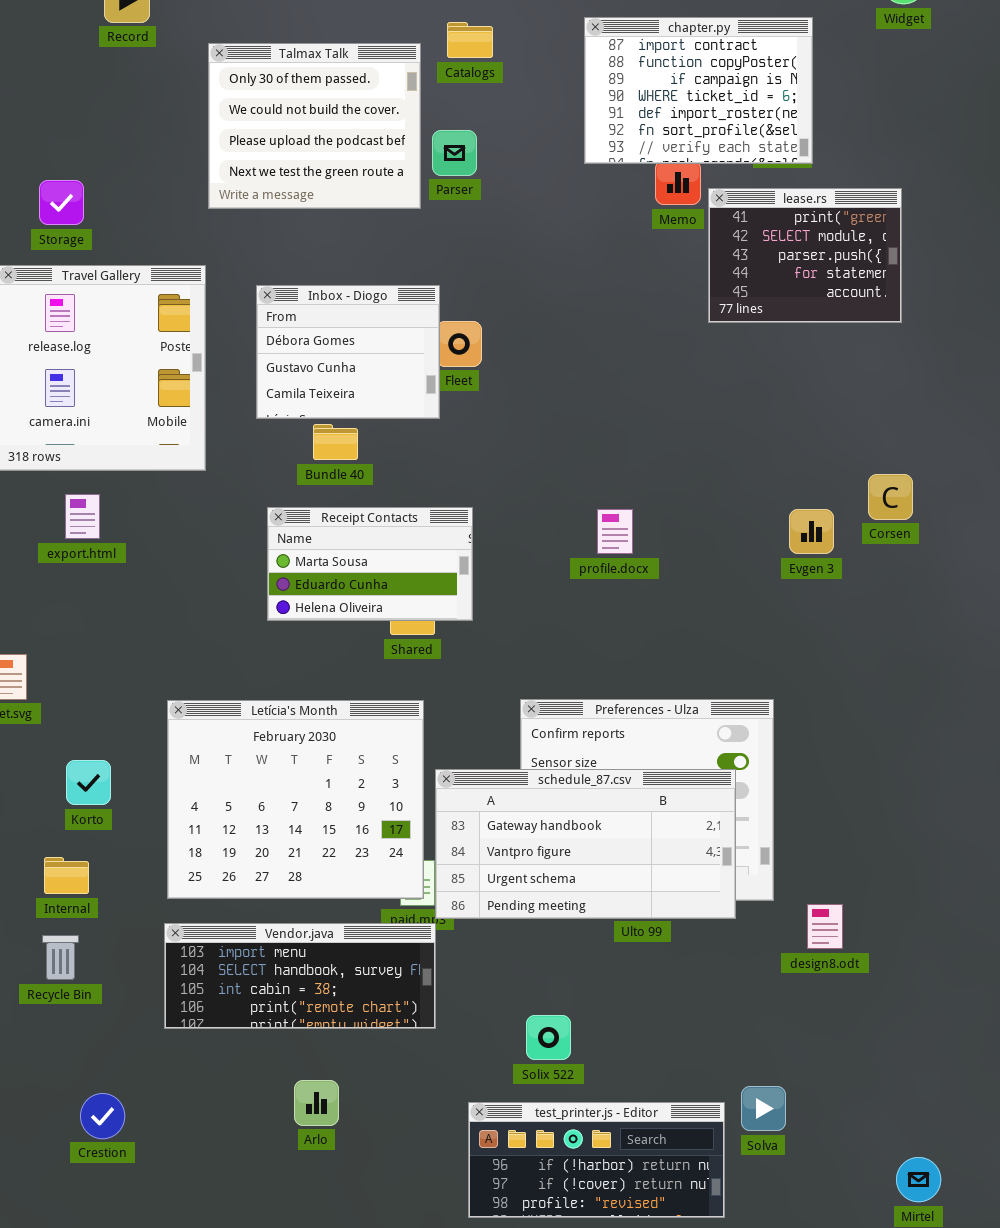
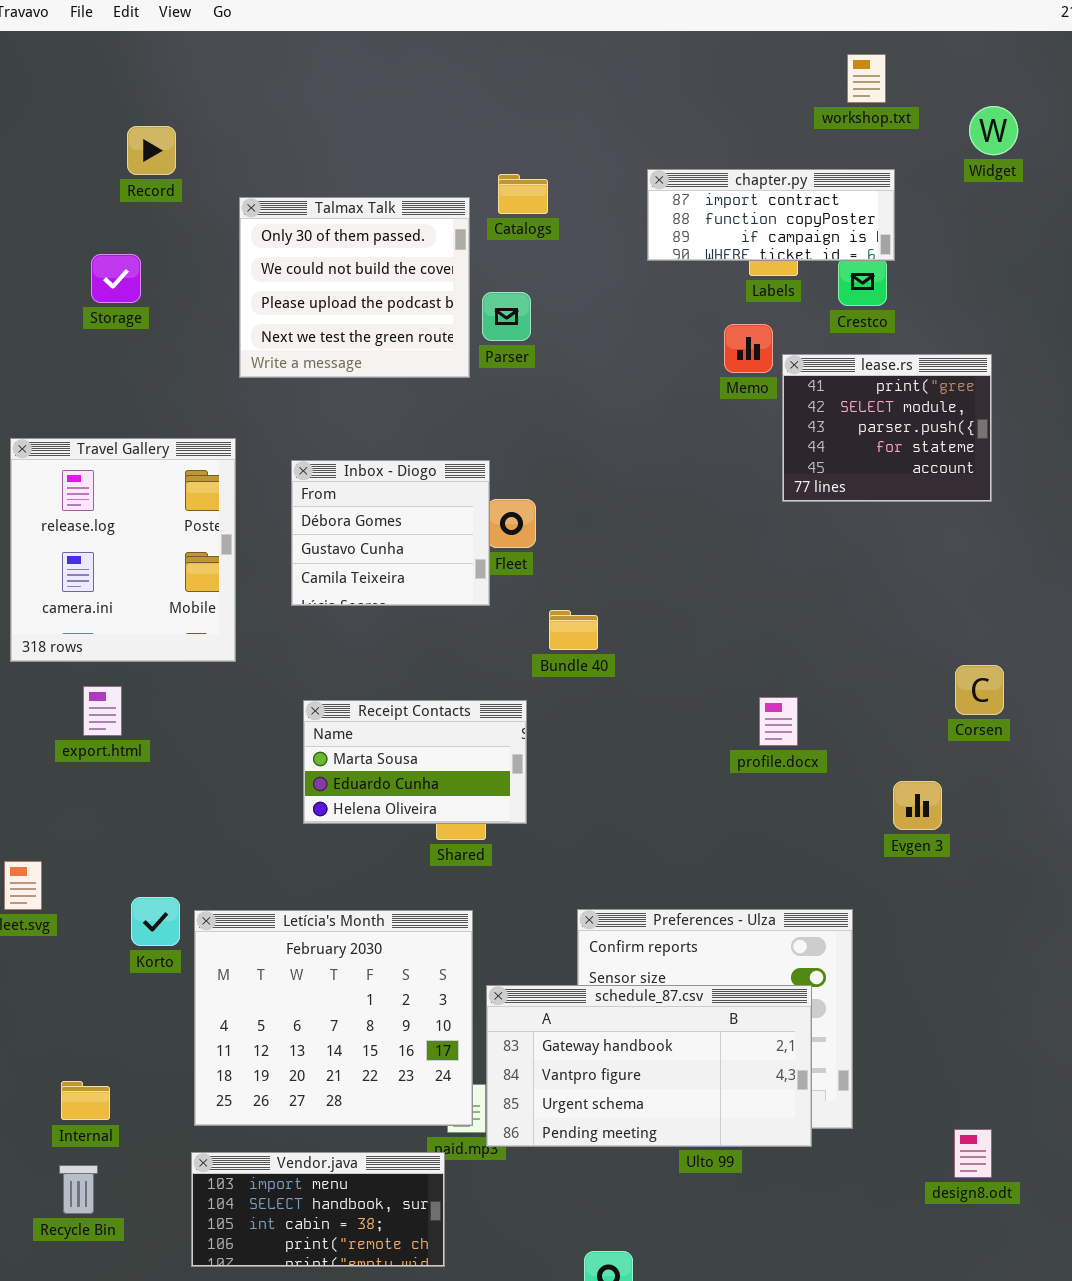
chapter.py: [584,17,813,164] -> [647,169,895,261], resized
Storage: [39,180,84,225] -> [91,254,141,303], moved
Bundle 40: [313,424,358,460] -> [549,610,598,650], moved
profile.docx: [597,509,633,554] -> [759,697,798,746], moved
Evgen 3: [789,509,834,554] -> [893,781,942,830], moved
Korto: [66,760,111,805] -> [131,897,180,946], moved
design8.odt: [807,904,843,949] -> [954,1129,992,1178], moved
Vendor.java: [164,923,436,1029] -> [191,1152,445,1267], resized

